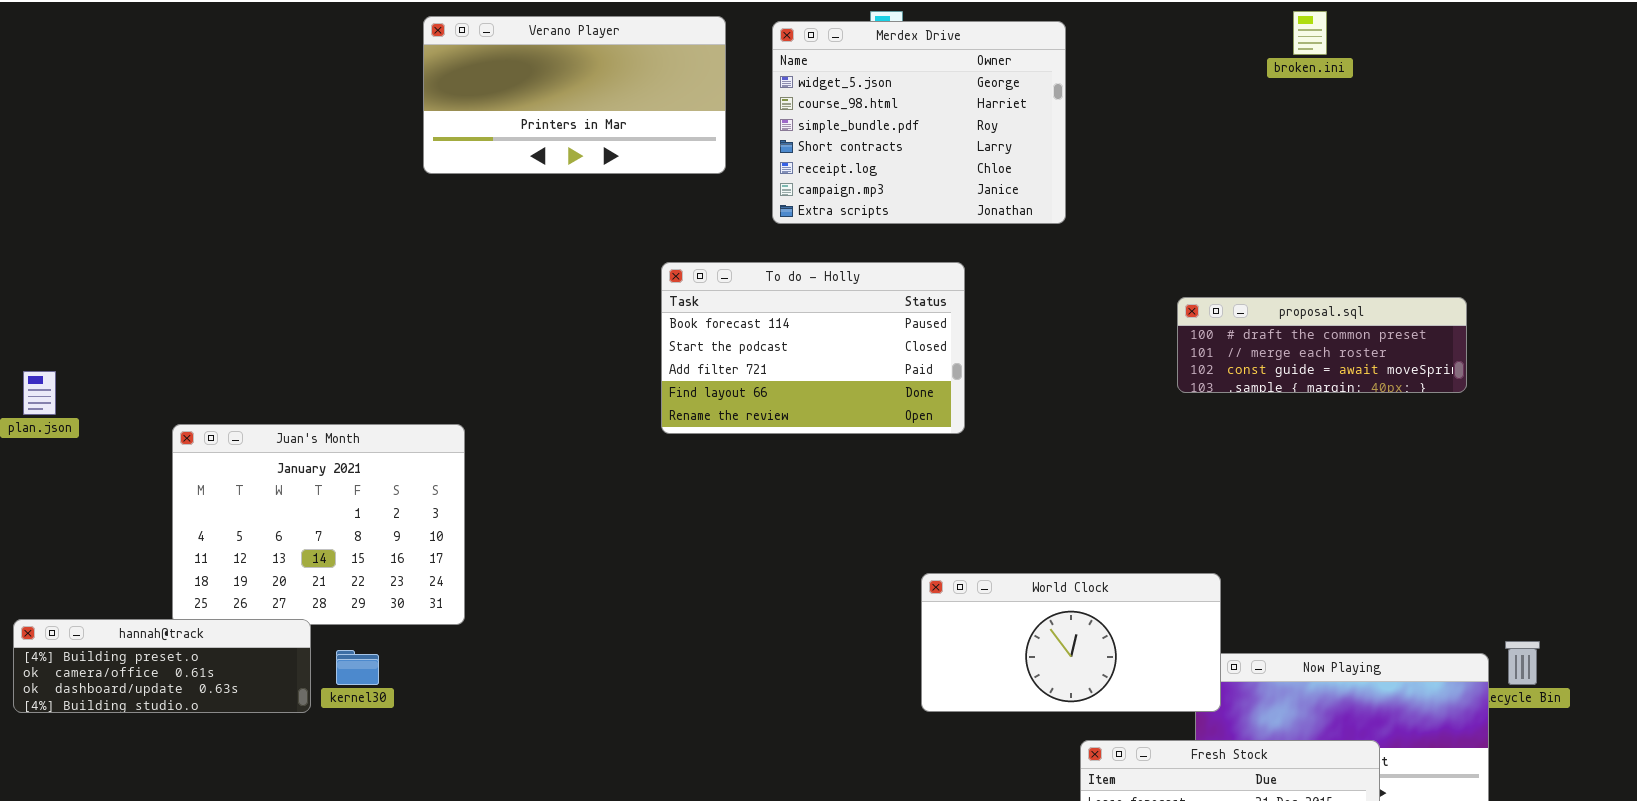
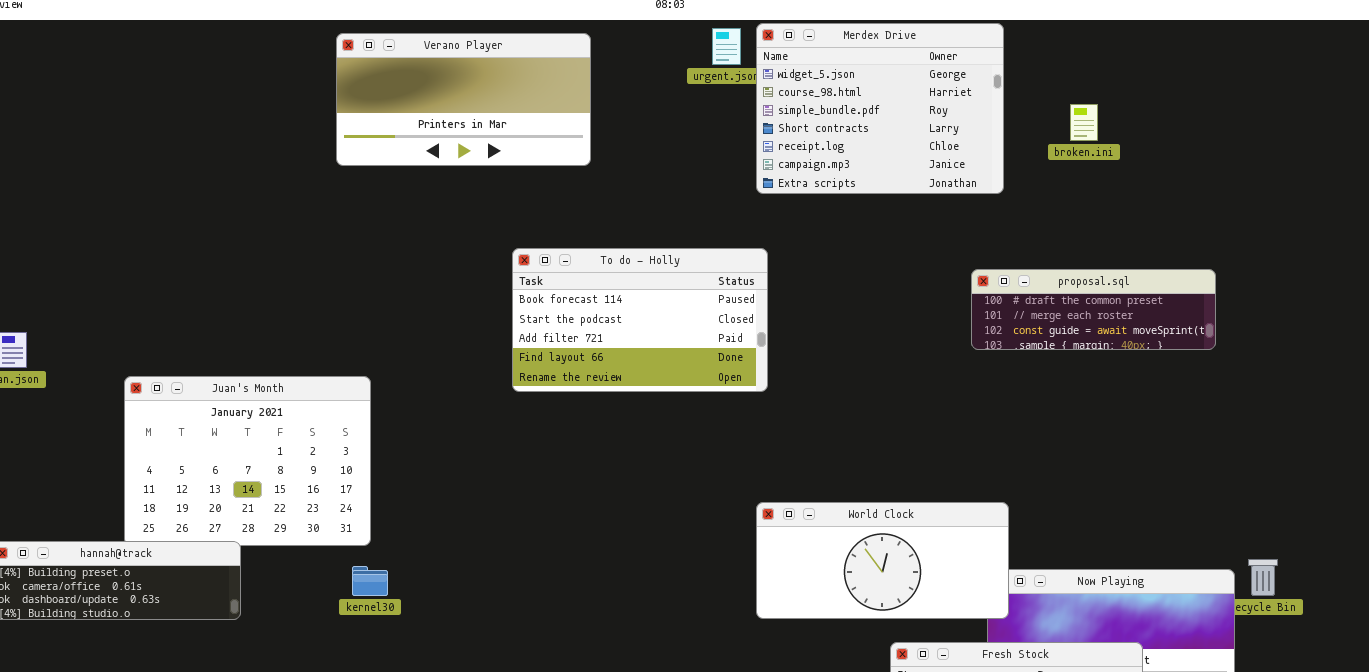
broken.ini: [1293,11,1327,55] -> [1070,104,1098,141], moved
Merdex Drive: [772,21,1066,224] -> [756,23,1004,194], moved
To do - Holly: [661,262,965,434] -> [512,248,768,392], moved
kernel30: [336,650,379,685] -> [352,566,388,596], moved

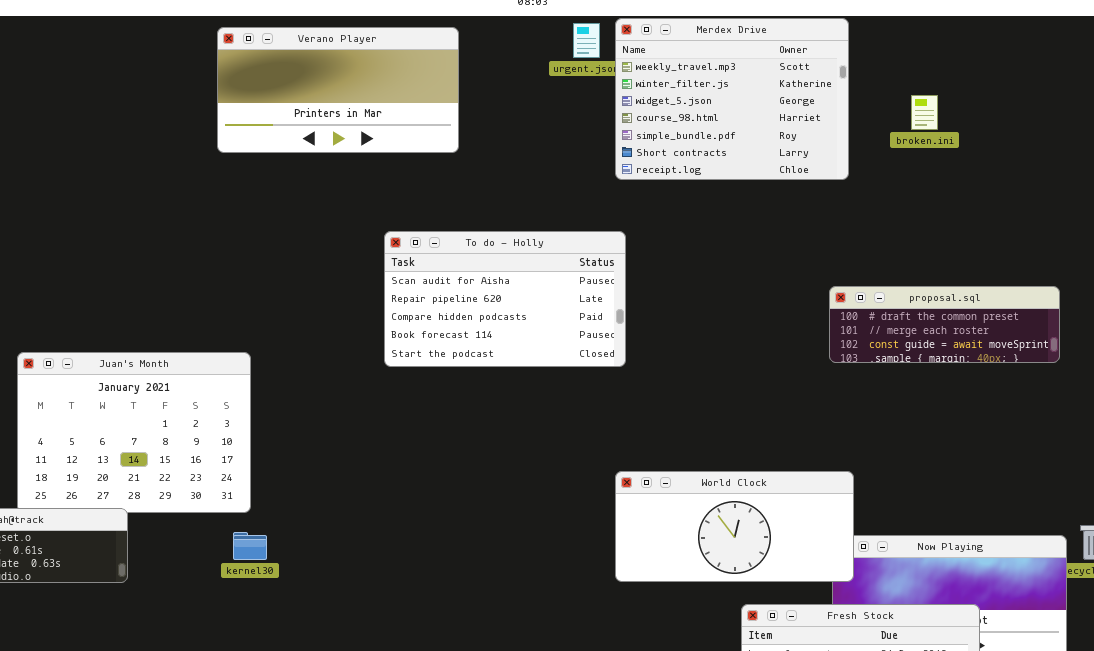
Merdex Drive: [756,23,1004,194] -> [615,18,849,180], scrolled up 2 rows
To do - Holly: [512,248,768,392] -> [384,231,626,367], scrolled up 3 rows
proposal.sql: [971,269,1216,350] -> [829,286,1060,363], moved

